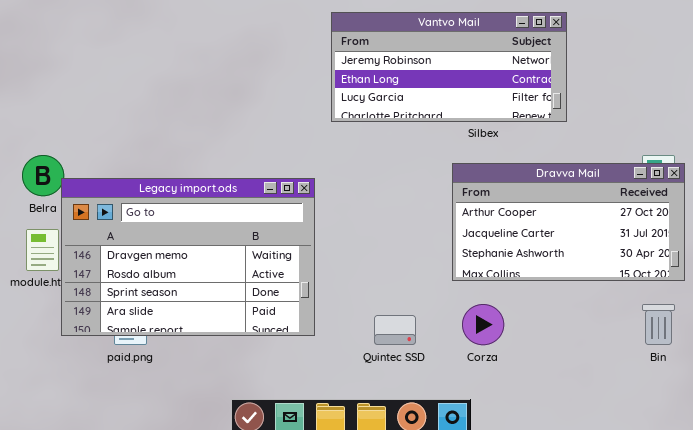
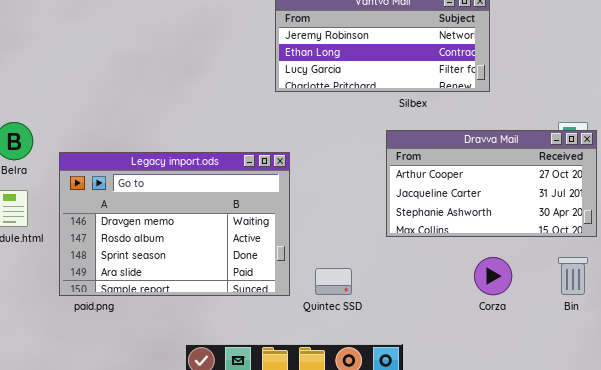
Legacy import.ods: [61,178,315,336] -> [59,152,290,296], moved
Corza: [462,304,504,345] -> [474,257,512,295], moved

